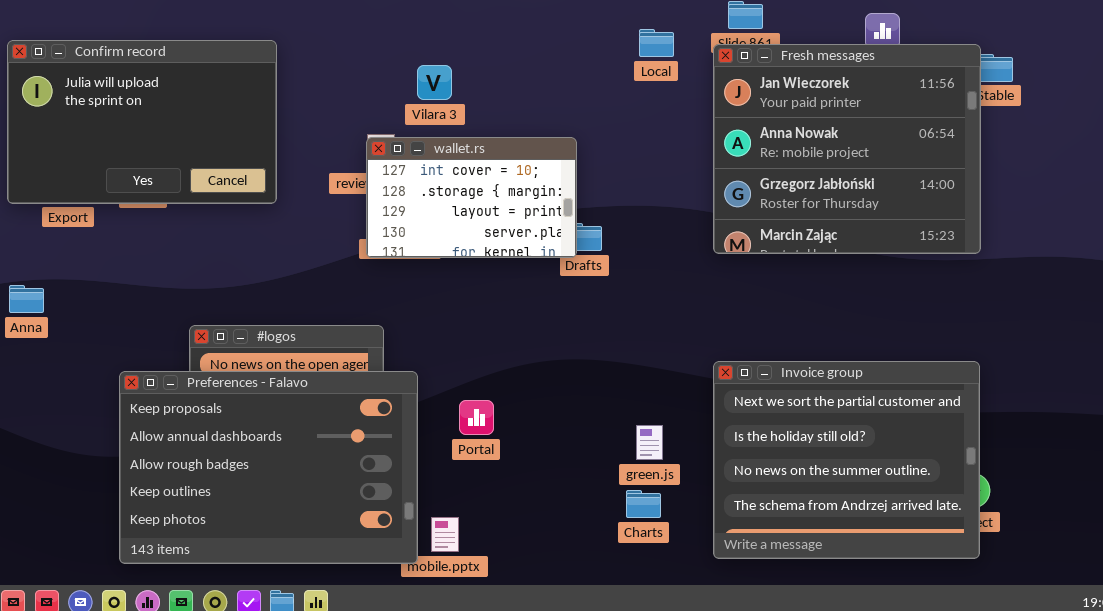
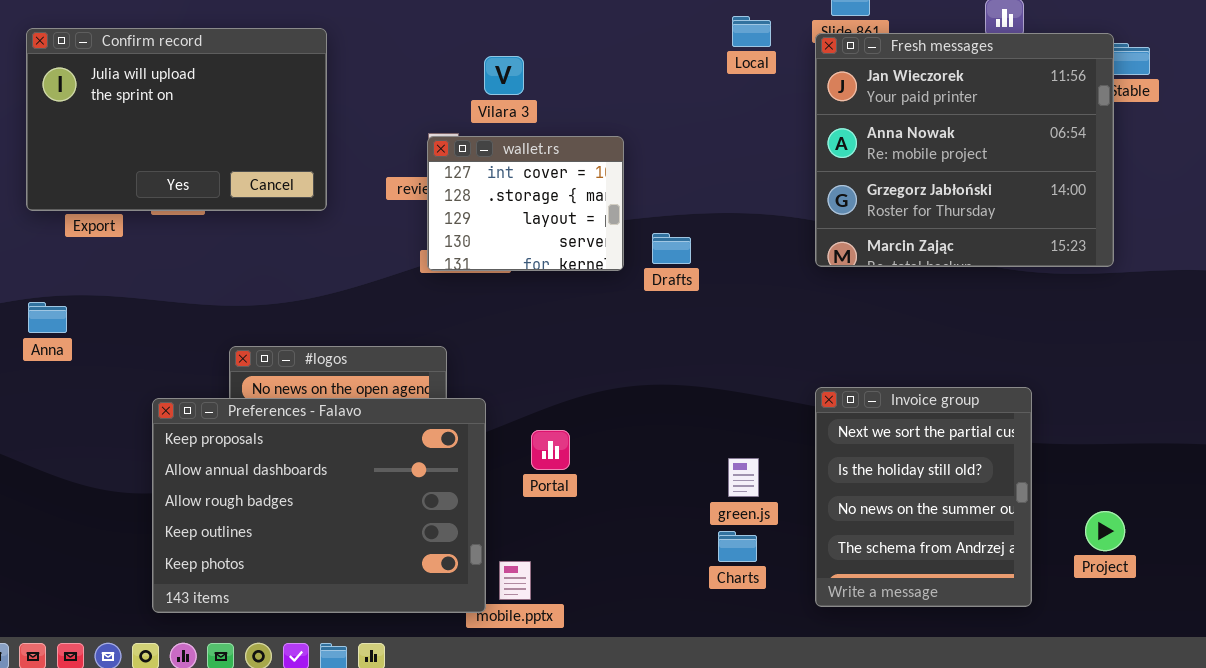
wallet.rs: [366,137,577,258] -> [427,136,624,271], resized
Invoice group: [713,361,980,559] -> [815,387,1032,607], resized

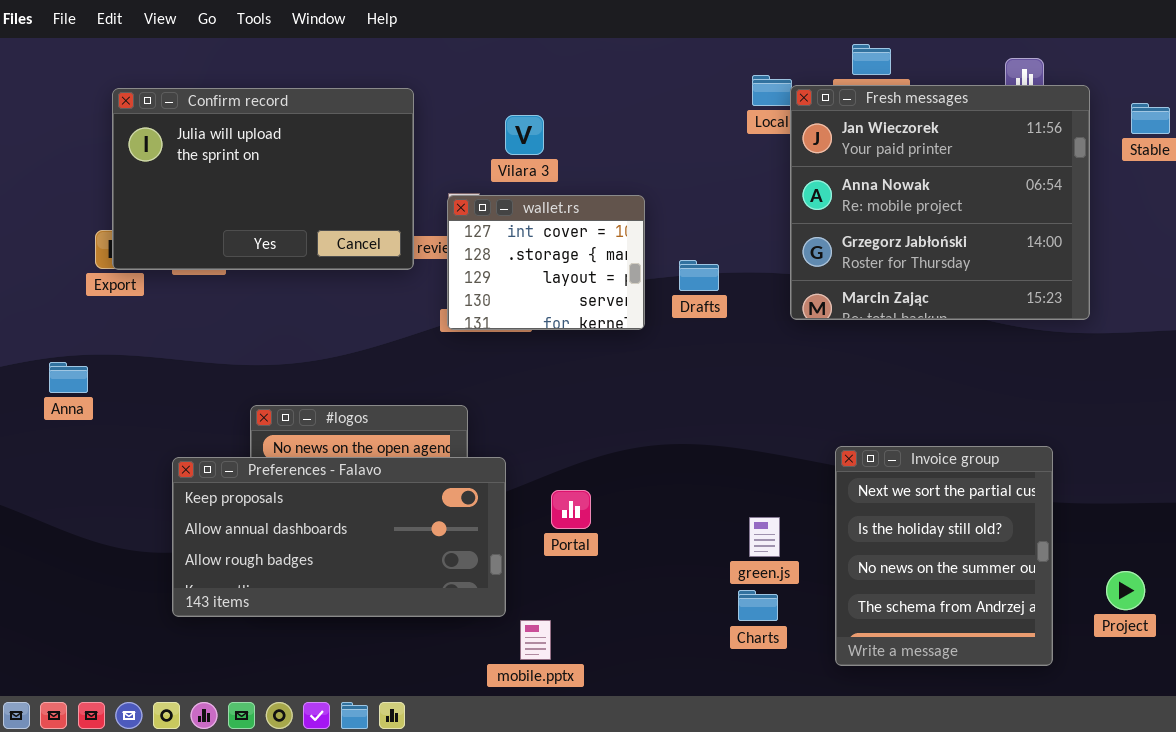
Confirm record: [26,28,327,211] -> [112,88,414,270], moved
Fresh messages: [815,33,1114,267] -> [790,85,1090,320], moved
Drafts: [652,233,691,264] -> [679,260,719,291], moved
Preferences - Falavo: [152,398,486,613] -> [172,457,506,617], resized

